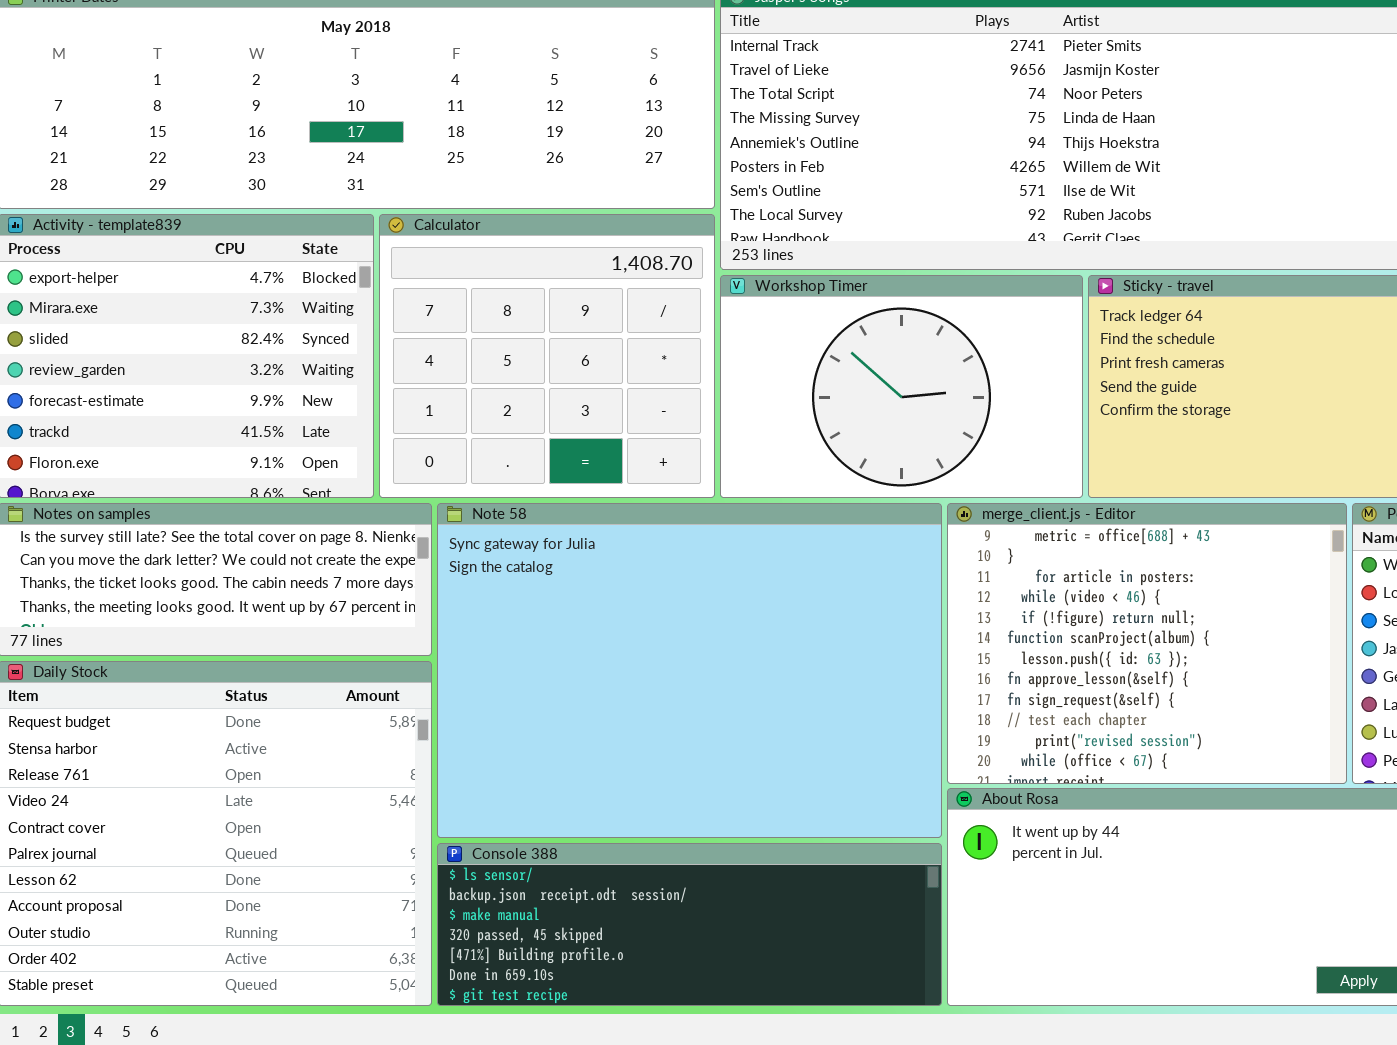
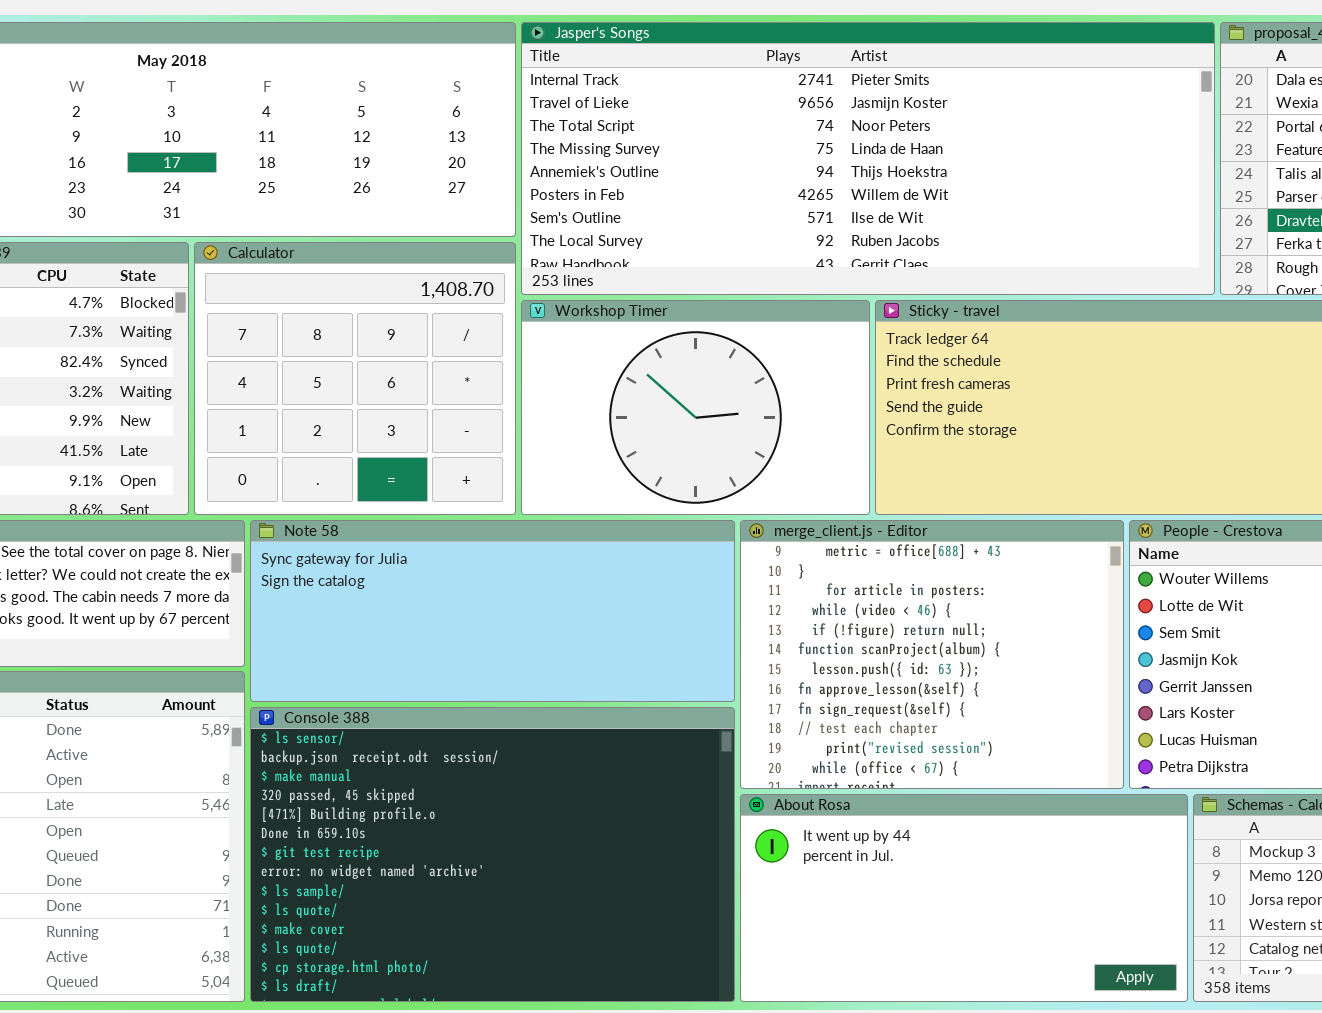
Note 58: [437,503,942,838] -> [250,520,735,702], resized
Console 388: [437,843,942,1006] -> [250,707,735,1002], resized

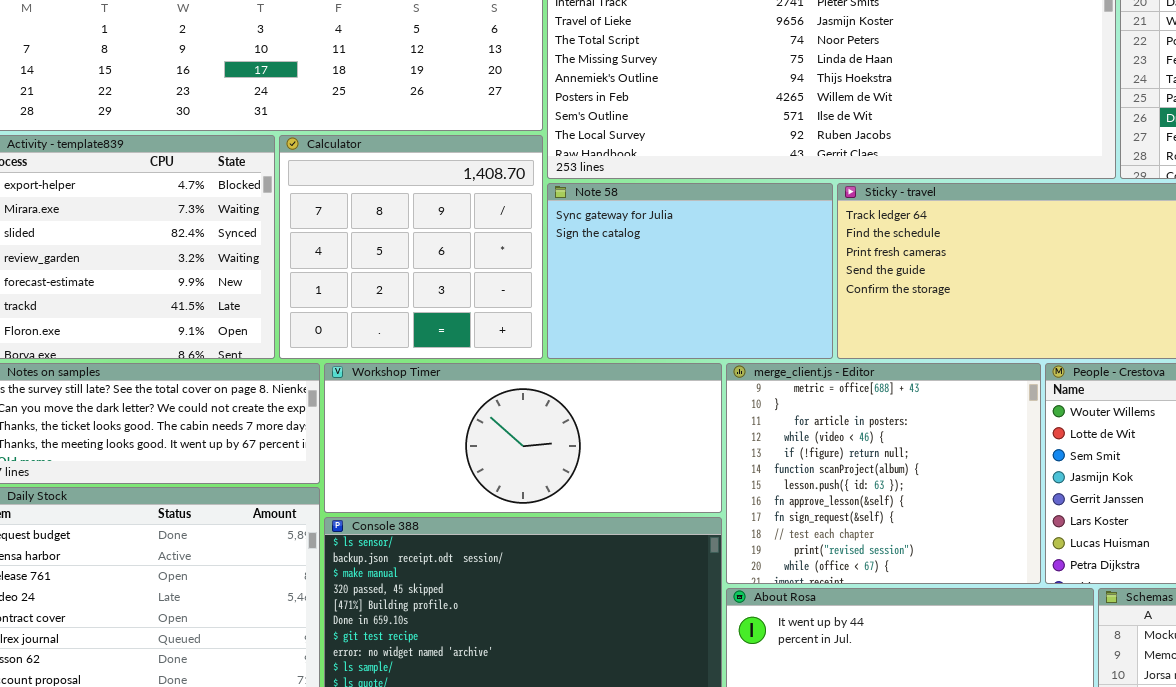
Workshop Timer: [521,300,870,515] -> [324,363,722,513], moved, resized
Note 58: [250,520,735,702] -> [547,183,833,359], moved, resized

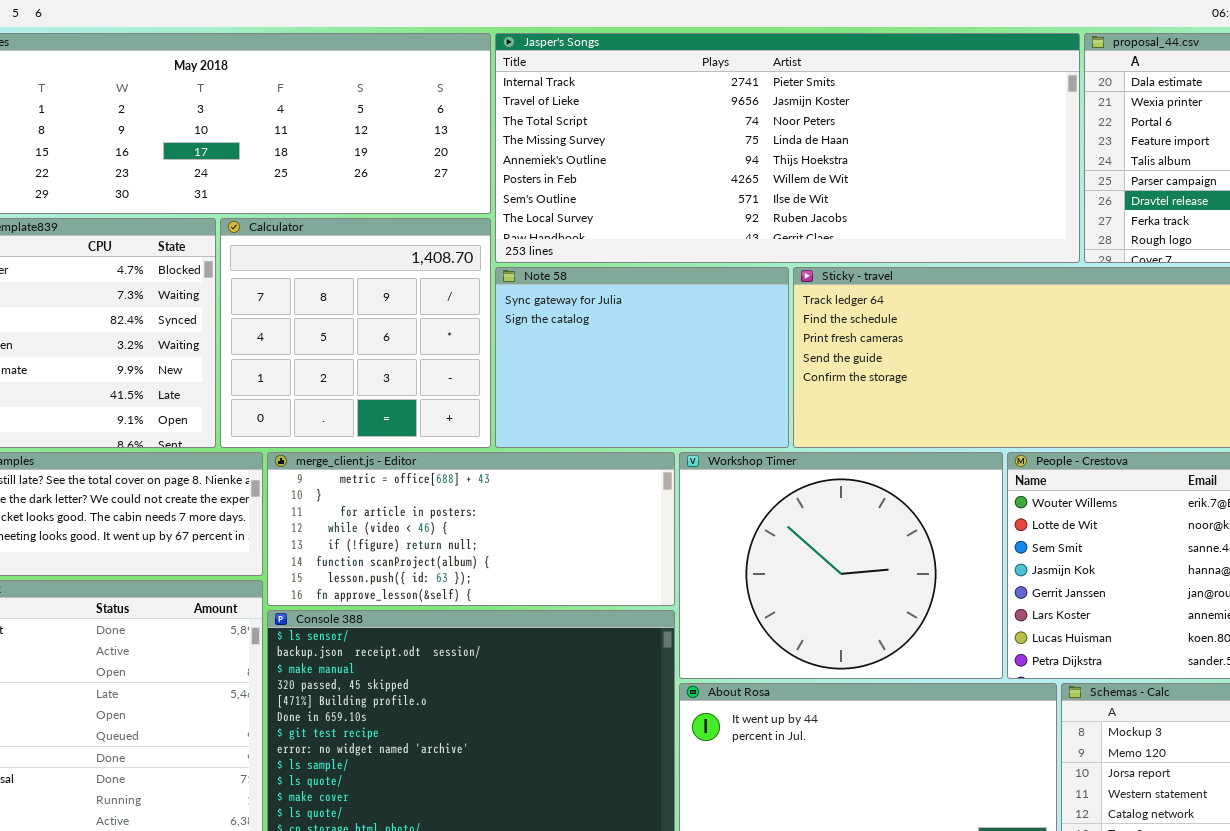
Workshop Timer: [324,363,722,513] -> [679,452,1003,679], moved, resized
merge_client.js - Editor: [726,363,1041,584] -> [267,452,675,606], moved, resized

